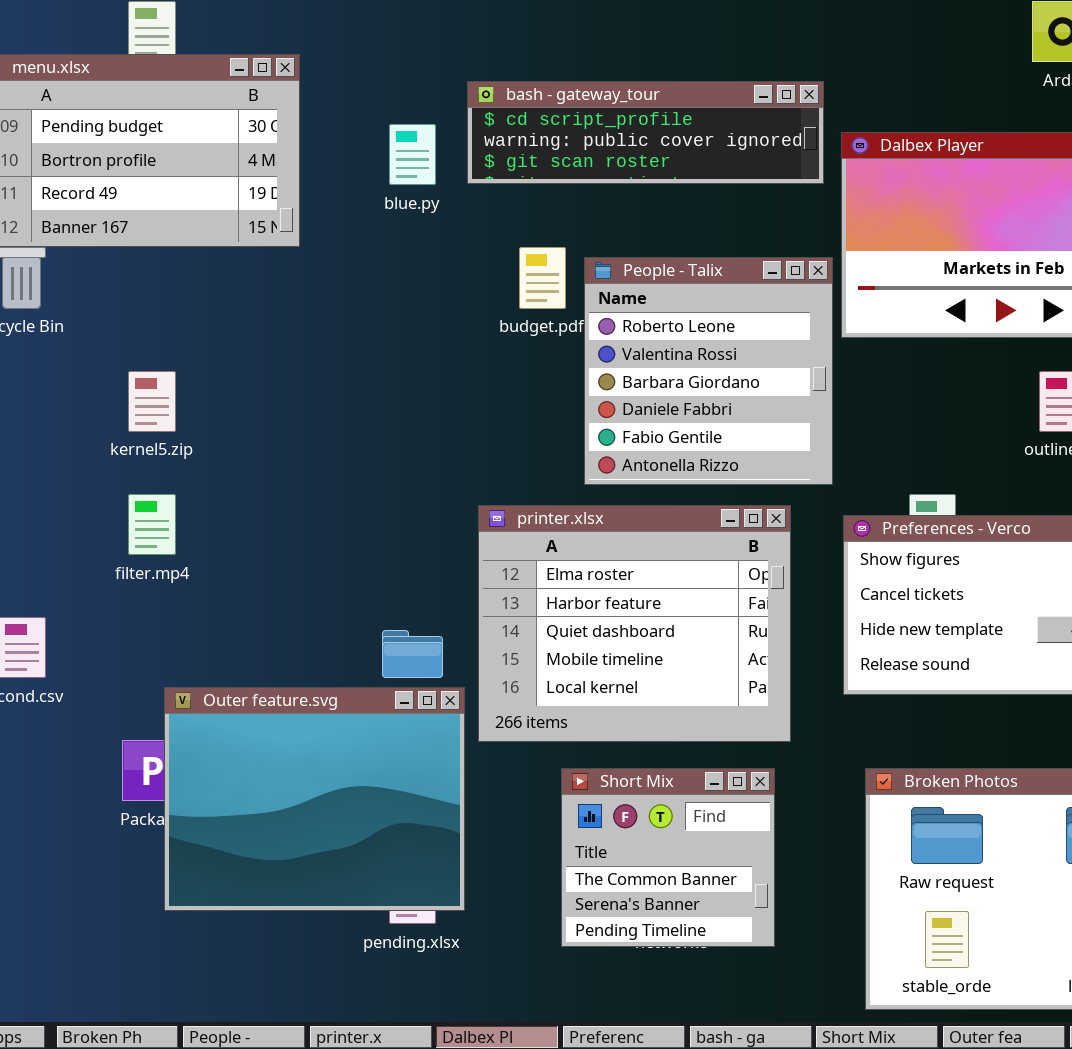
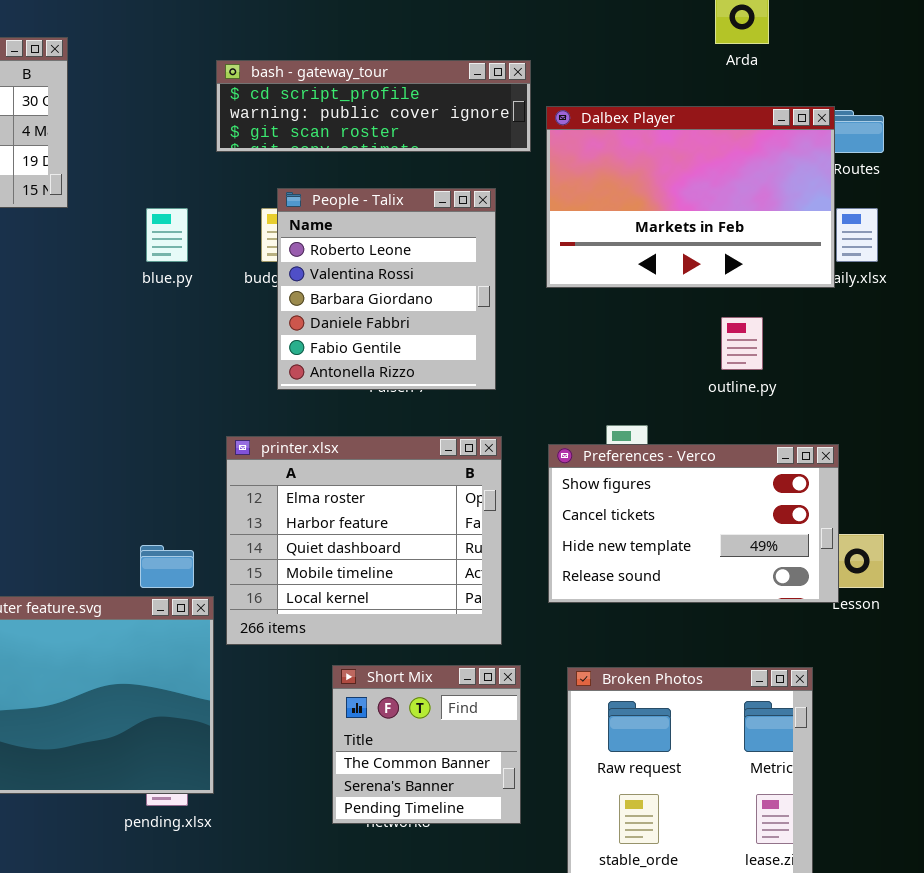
blue.py: [389,124,436,185] -> [146,208,188,262], moved
People - Talix: [584,257,833,485] -> [277,188,496,390], moved
Short Mix: [561,768,775,947] -> [332,665,521,824], moved

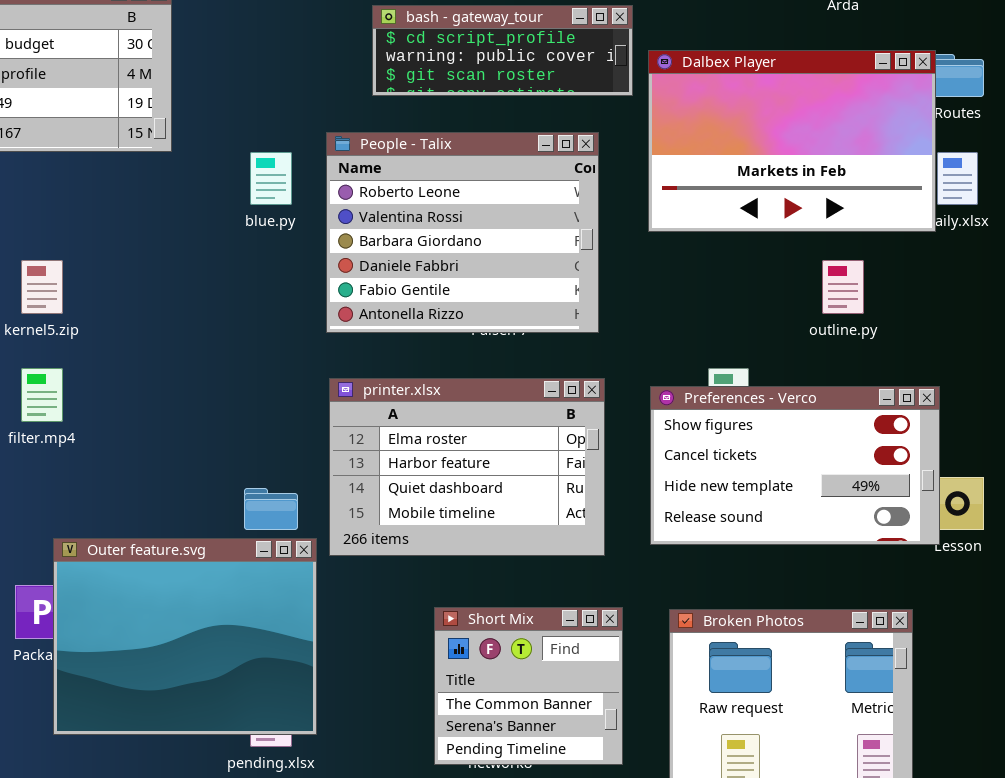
bash - gateway_tour: [216,60,531,152] -> [372,5,633,96], resized
People - Talix: [277,188,496,390] -> [326,132,599,333], resized
printer.xlsx: [226,436,502,645] -> [329,378,605,556], resized

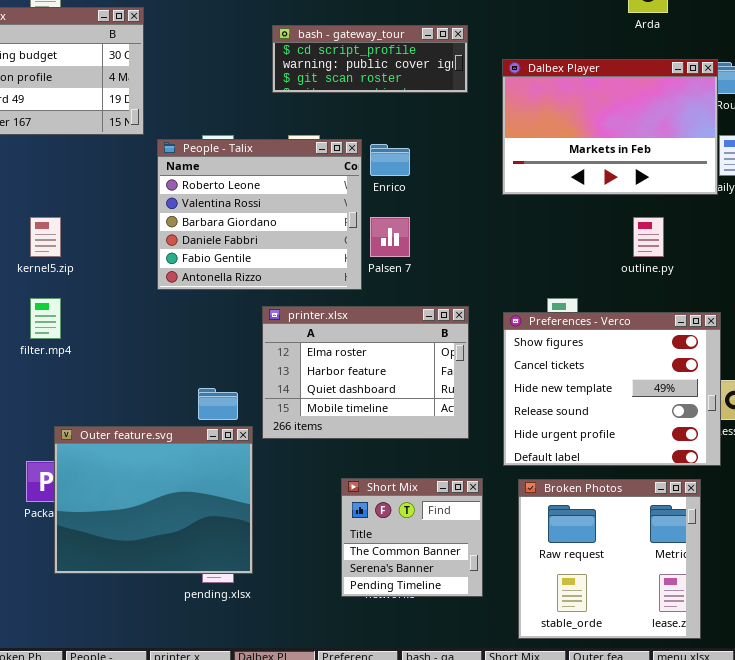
bash - gateway_tour: [372,5,633,96] -> [272,25,468,93], moved
People - Talix: [326,132,599,333] -> [157,139,362,290], moved
Preferences - Verco: [650,386,940,545] -> [503,312,721,466], resized

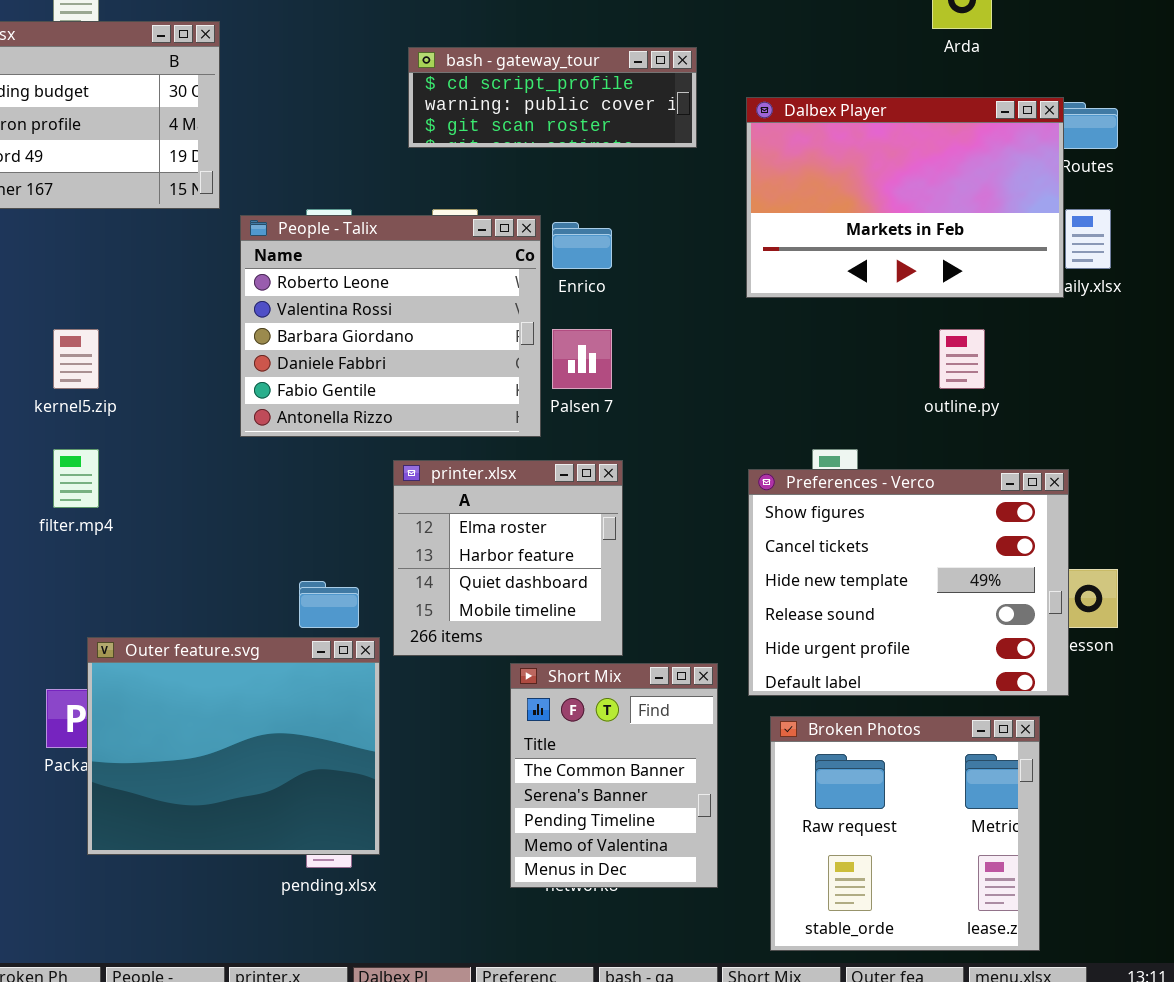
printer.xlsx: [262,306,469,439] -> [393,460,623,656], resized
Short Mix: [341,478,483,597] -> [510,663,718,888], resized

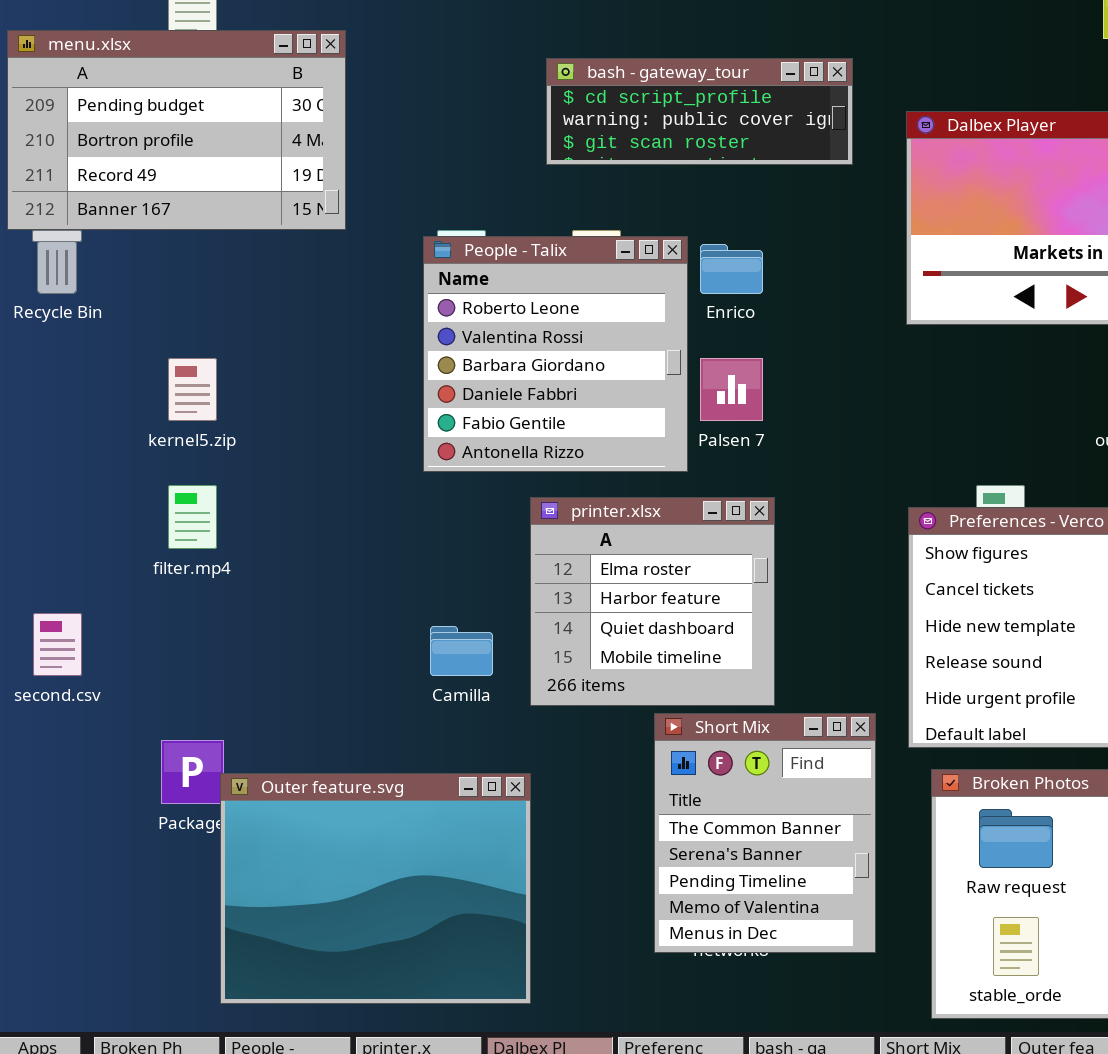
People - Talix: [240,215,541,437] -> [423,236,688,472], resized
Outer feature.svg: [87,637,380,855] -> [220,773,531,1004], moved

